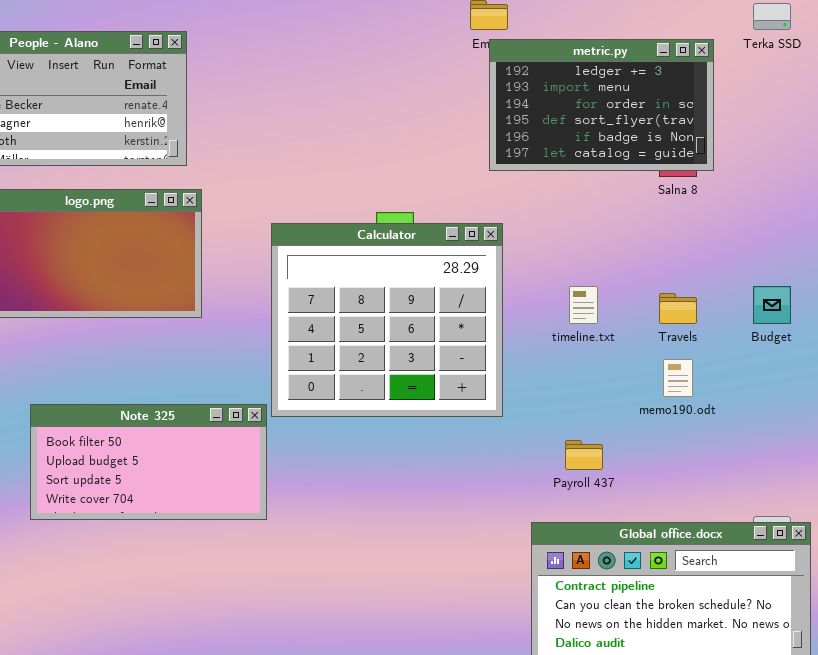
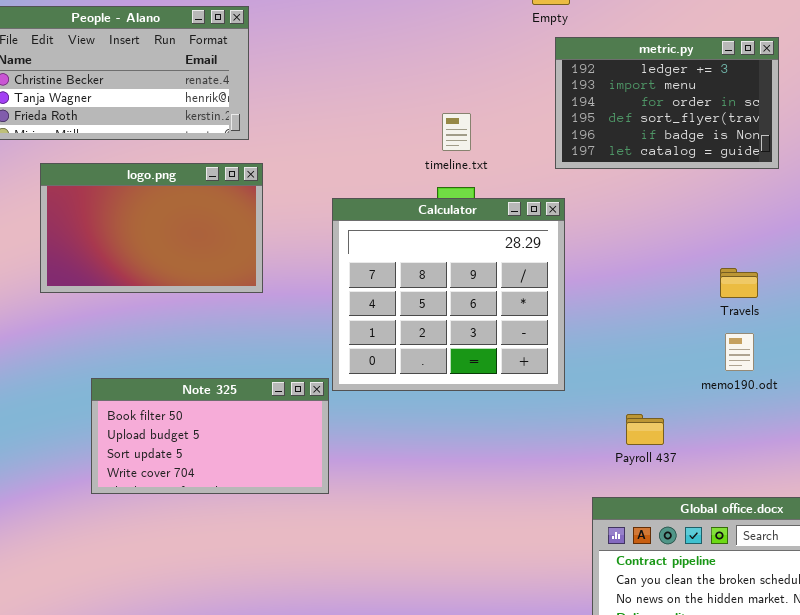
metric.py: [489,39,714,171] -> [555,37,779,169], moved
timeline.txt: [569,286,598,324] -> [442,113,471,151], moved

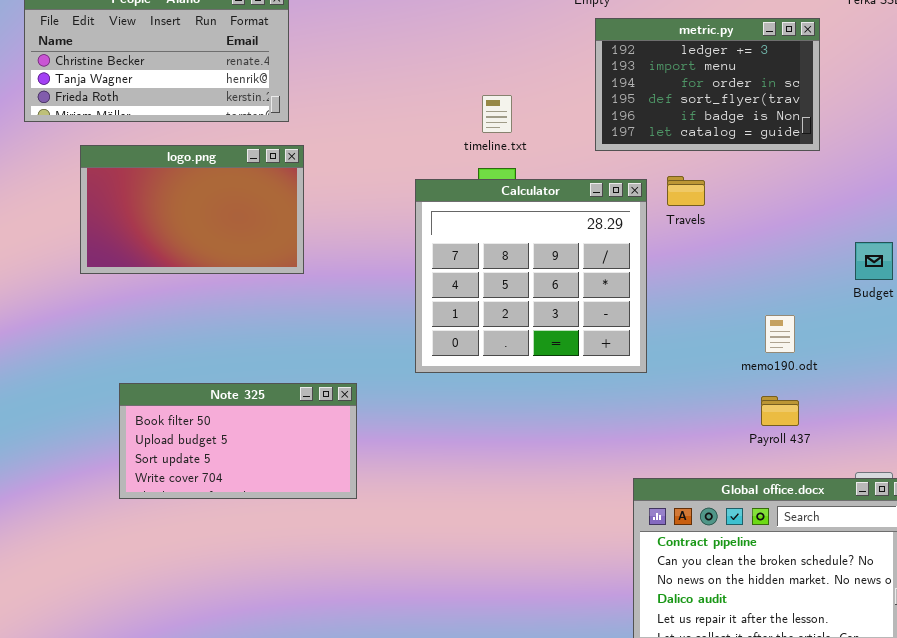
Calculator: [332,198,565,391] -> [415,179,647,373], moved
Travels: [720,268,758,298] -> [667,176,705,206], moved
Note 325: [91,378,329,494] -> [119,383,357,499], moved
Payroll 437: [626,414,664,445] -> [761,396,799,426], moved

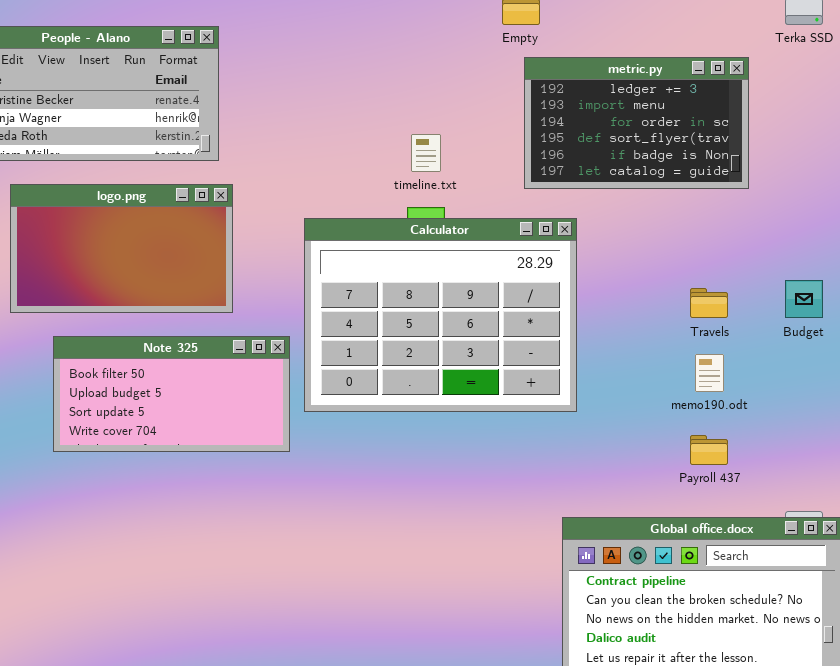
Travels: [667,176,705,206] -> [690,288,728,318], moved
Calculator: [415,179,647,373] -> [304,218,577,412], resized
Note 325: [119,383,357,499] -> [53,336,290,452], moved

